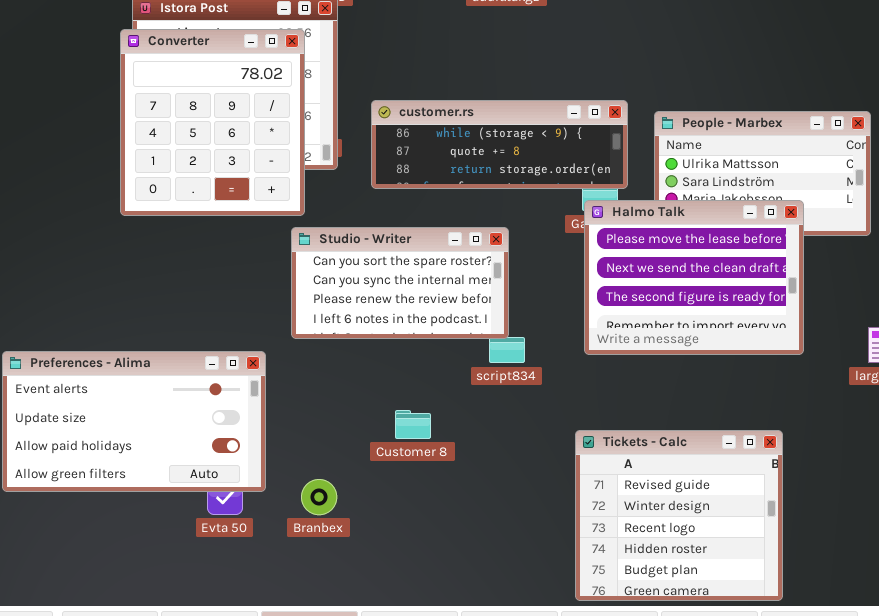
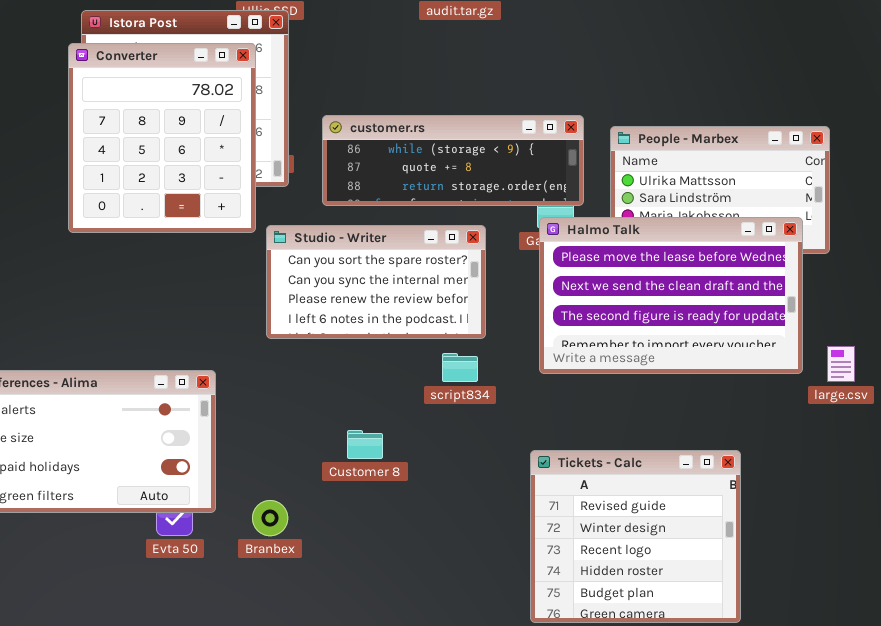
Halmo Talk: [584,200,804,355] -> [539,217,803,374], resized
Studio - Writer: [291,227,509,339] -> [266,225,486,339], moved

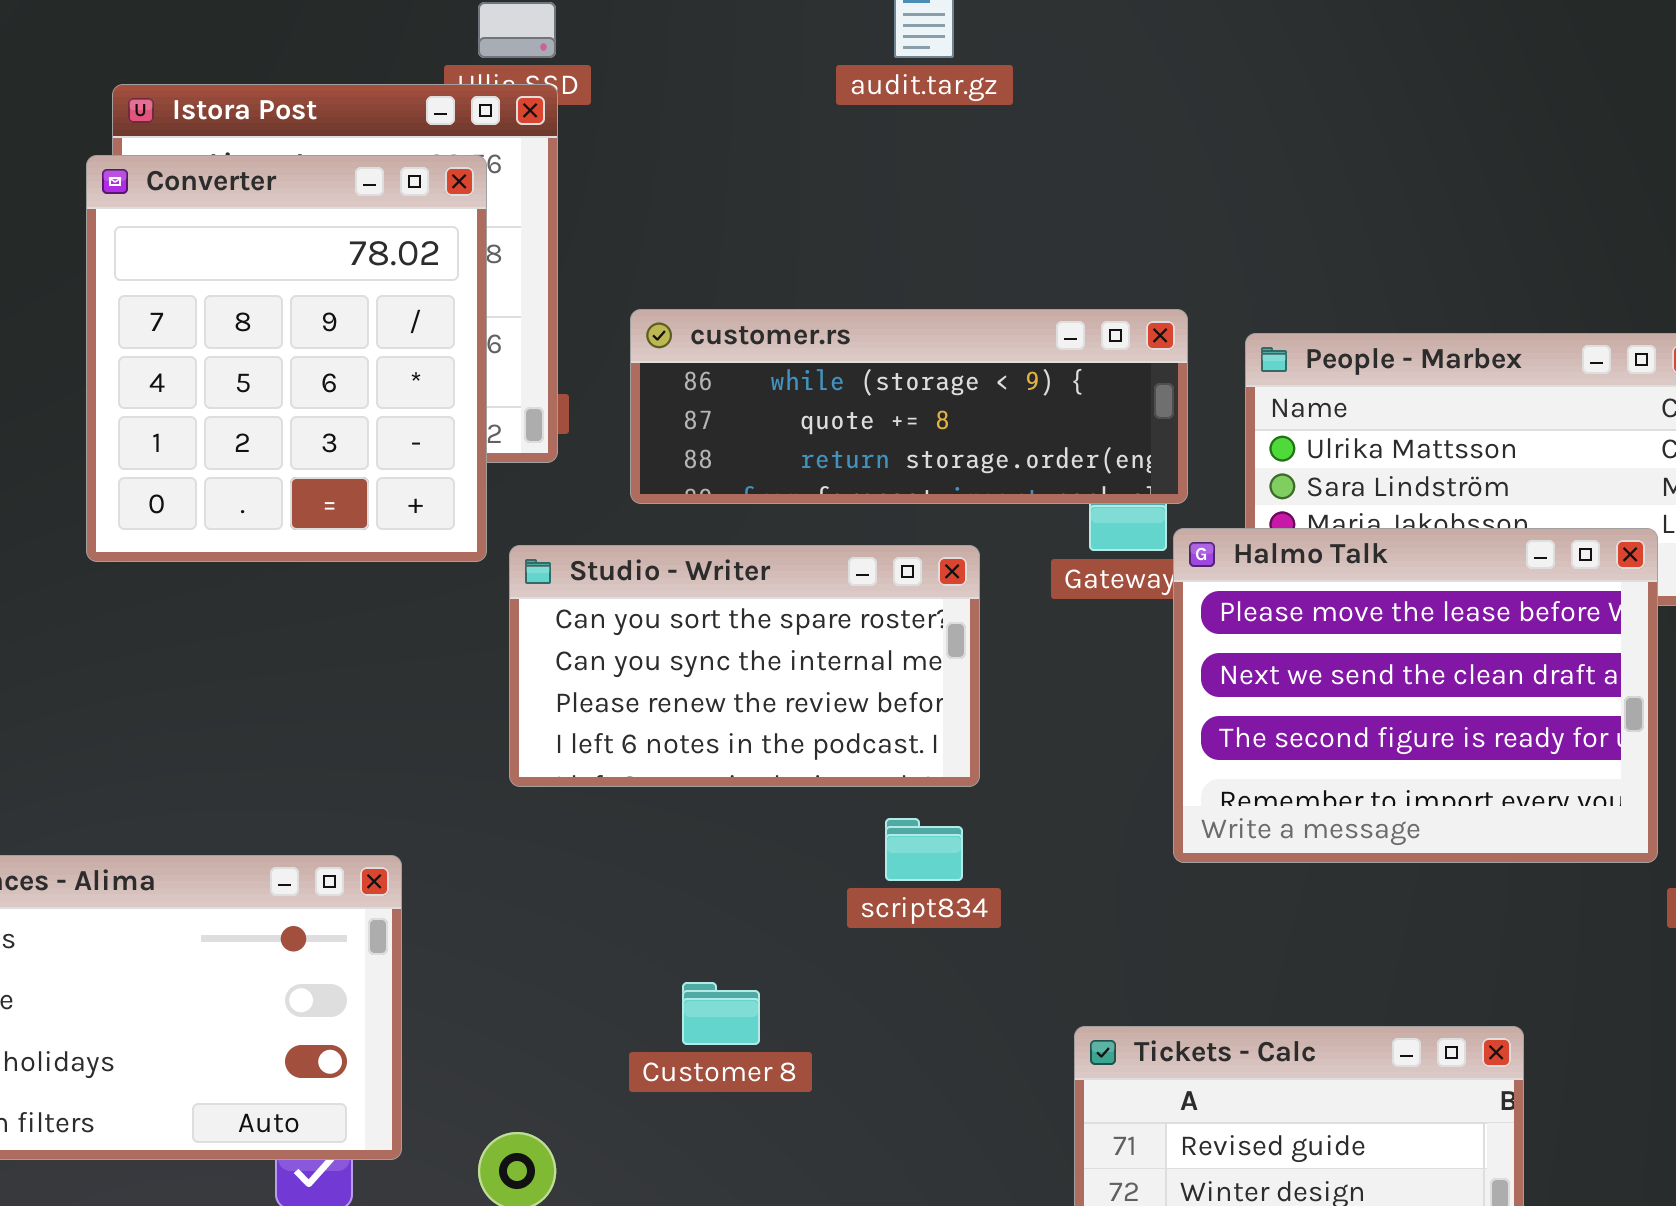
Halmo Talk: [539,217,803,374] -> [1173,528,1658,863], resized

